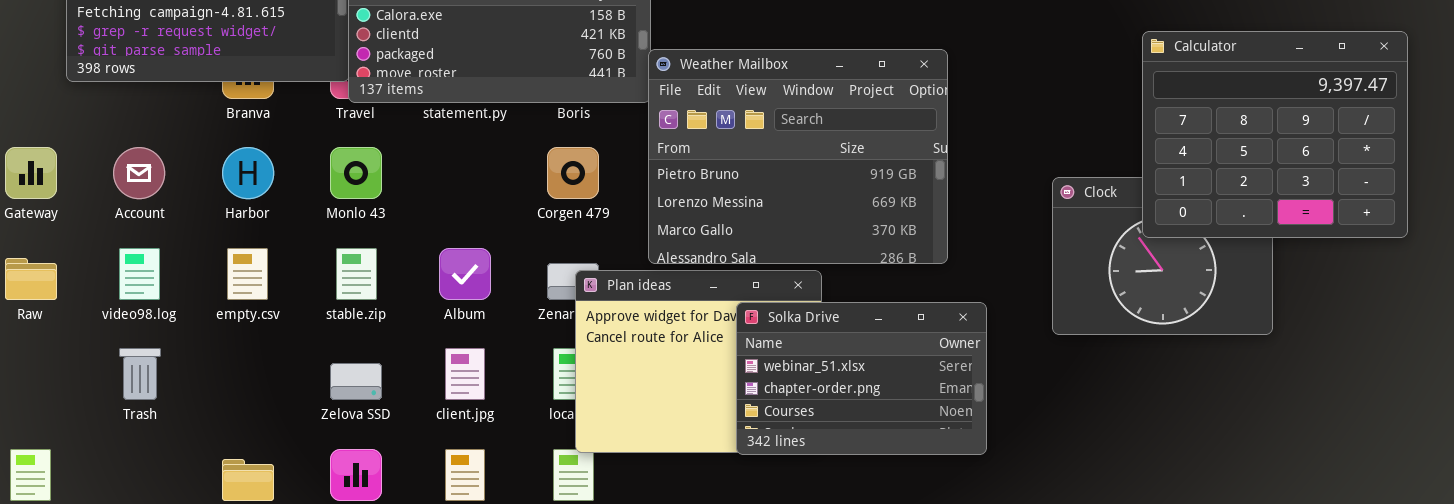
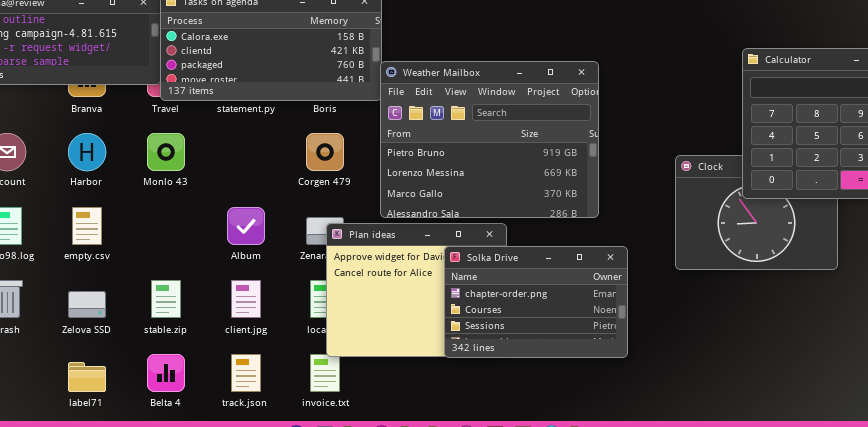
stable.zip: [336,248,377,300] -> [151,280,181,318], moved
Solka Drive: [736,302,987,455] -> [444,246,628,358], scrolled down 1 row
Zelova SSD: [330,363,382,400] -> [68,291,106,318], moved

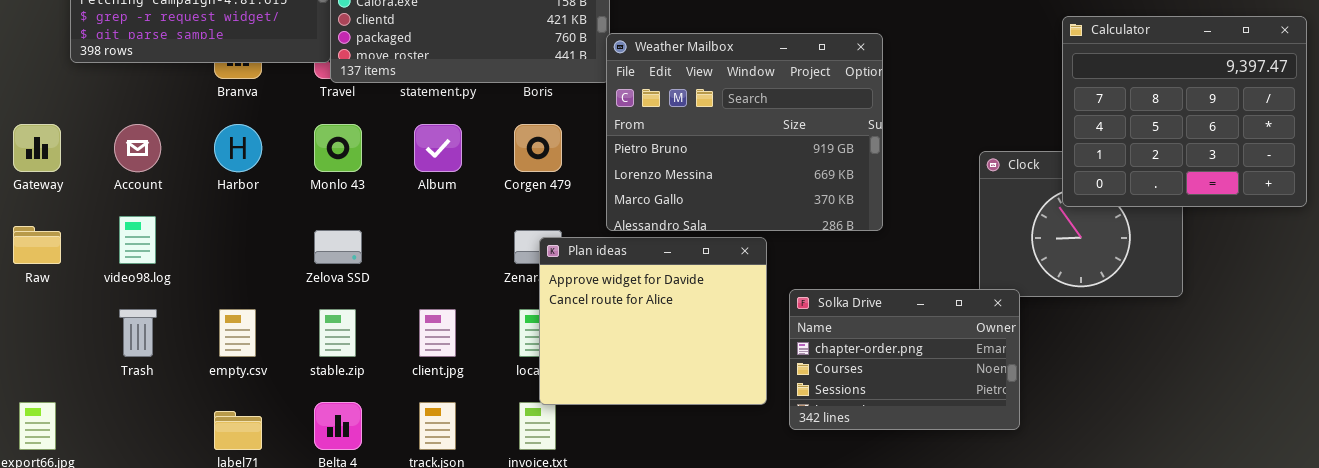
empty.csv: [72,207,102,245] -> [219,309,256,357], moved
Album: [227,207,265,245] -> [414,124,462,172], moved
Solka Drive: [444,246,628,358] -> [789,289,1020,430], moved
Zelova SSD: [68,291,106,318] -> [314,230,362,264], moved

